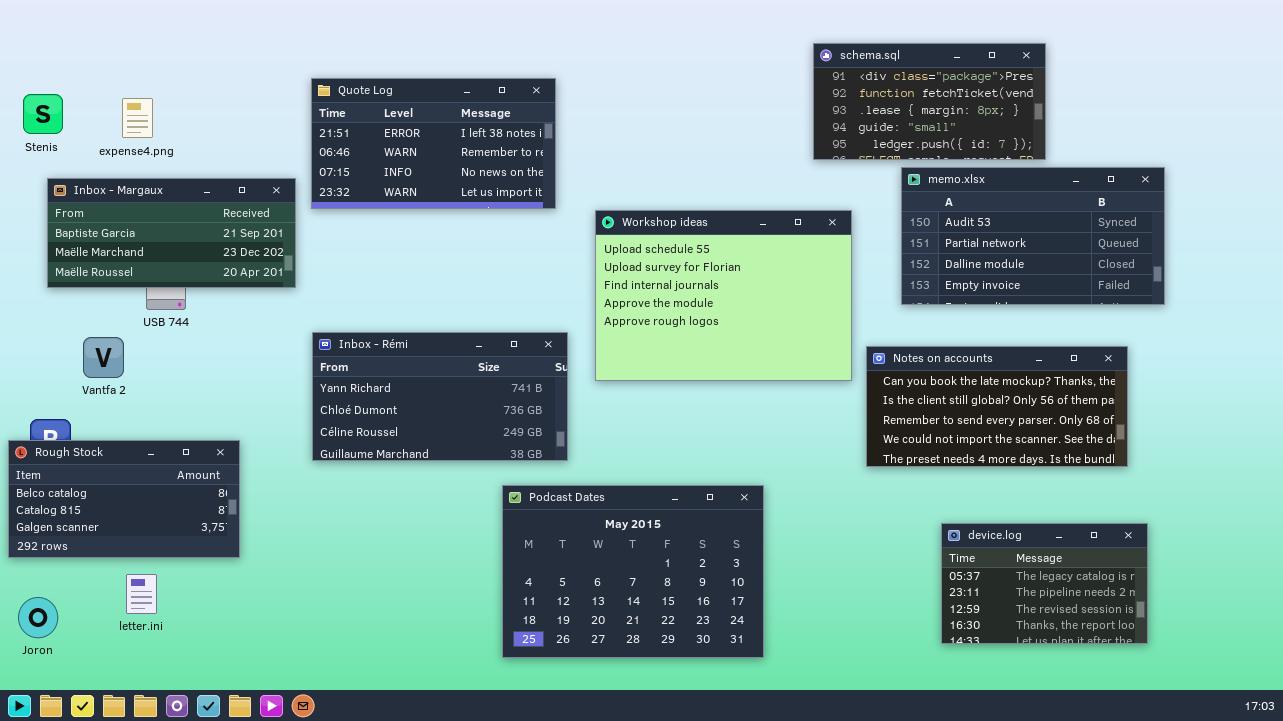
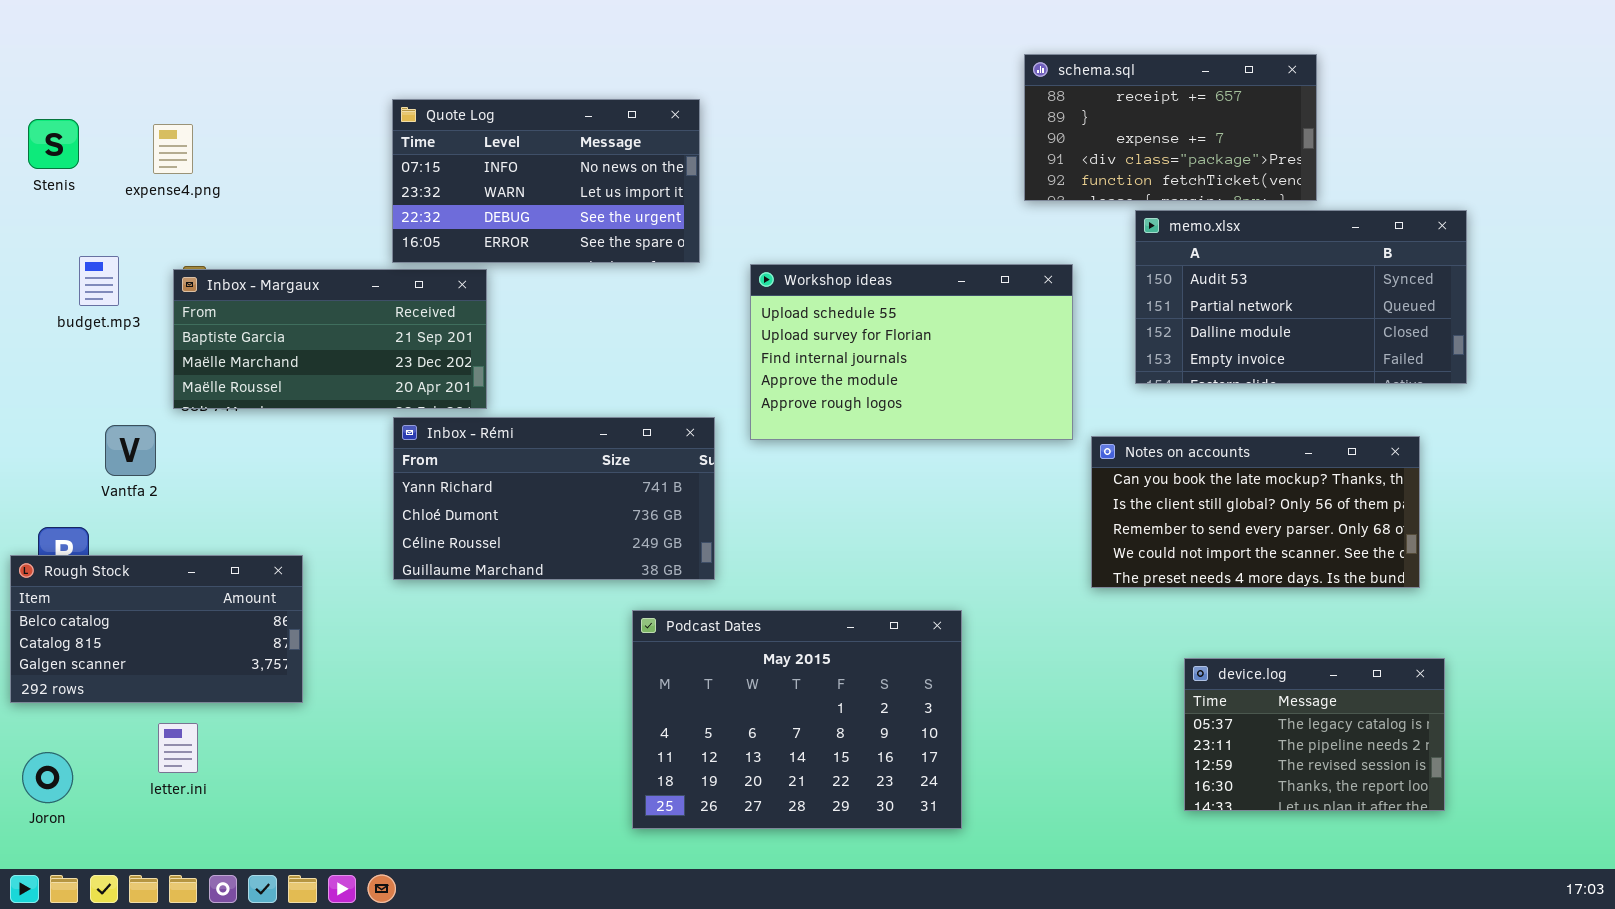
schema.sql: [813,43,1046,160] -> [1024,54,1317,201], scrolled up 3 rows
Quote Log: [311,78,556,209] -> [392,99,700,263], scrolled down 2 rows
Inbox - Margaux: [47,178,296,288] -> [173,269,487,409], moved
Workshop ideas: [595,210,852,381] -> [750,264,1073,440], resized

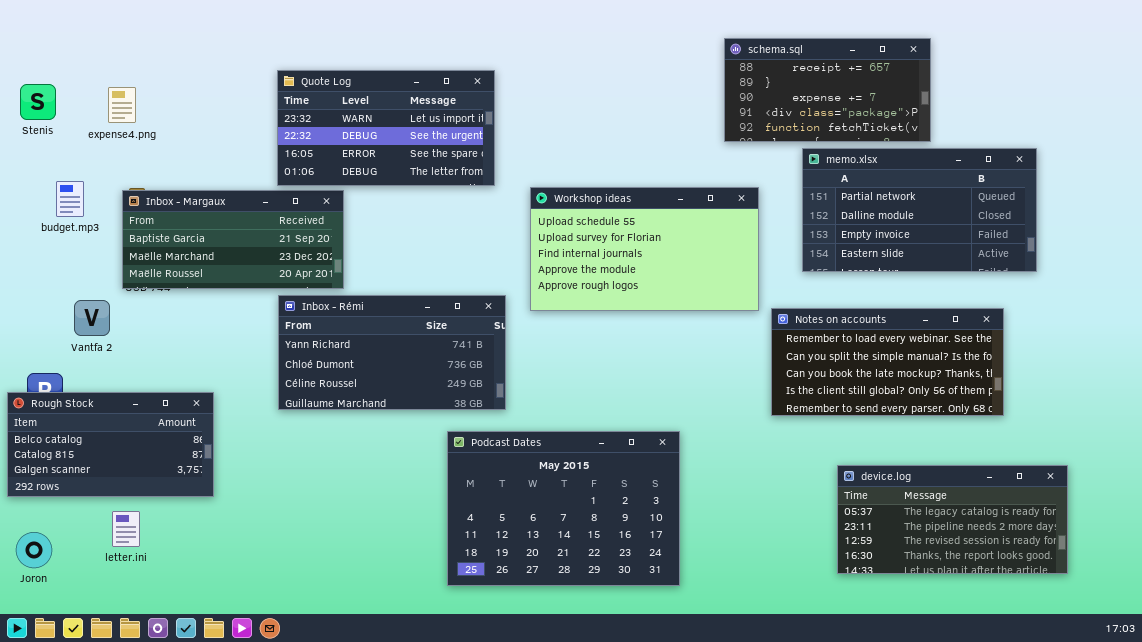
Quote Log: [392,99,700,263] -> [277,70,495,186], scrolled down 1 row
memo.xlsx: [1135,210,1467,384] -> [802,148,1037,272], scrolled down 1 row
Notes on accounts: [1091,436,1420,588] -> [771,308,1004,416], scrolled up 2 rows
device.log: [1184,658,1445,811] -> [837,465,1068,574], resized

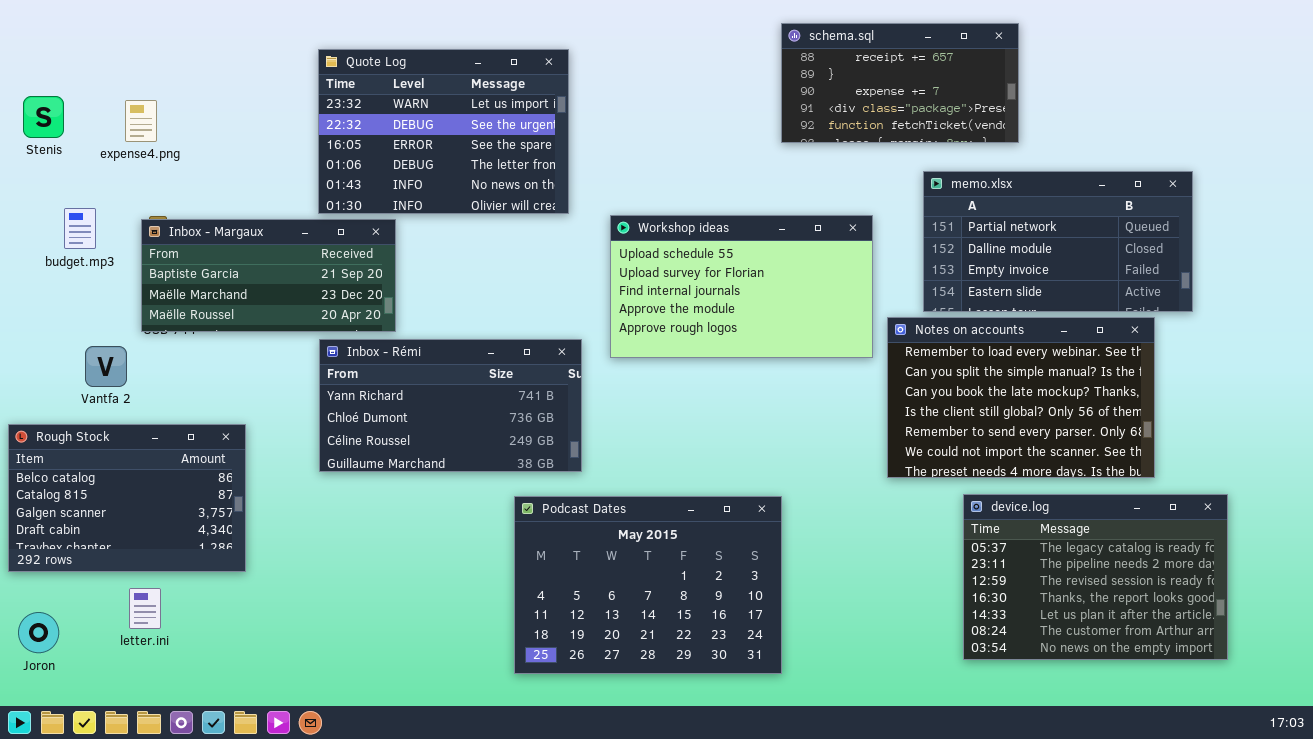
schema.sql: [724,38,931,142] -> [781,23,1019,143], moved
Quote Log: [277,70,495,186] -> [318,49,569,214], resized
Notes on accounts: [771,308,1004,416] -> [887,317,1155,478], resized
Rough Stock: [7,392,214,497] -> [8,424,246,572], resized
device.log: [837,465,1068,574] -> [963,494,1228,660], resized

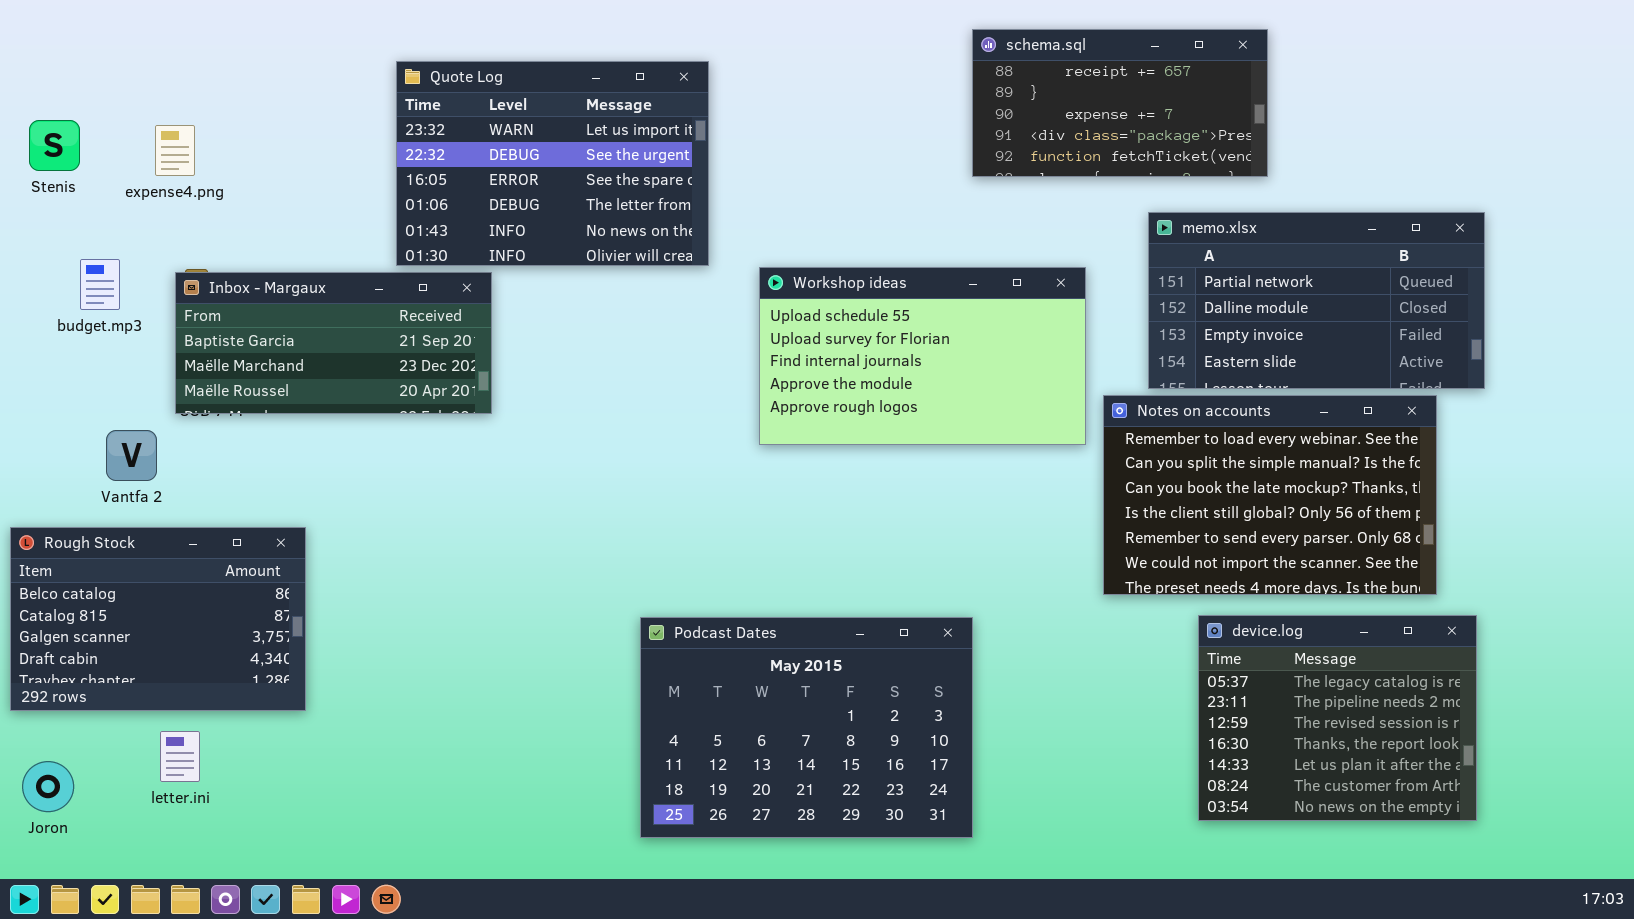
Inbox - Rémi: [319,339,582,472] -> none, closed
device.log: [963,494,1228,660] -> [1198,615,1477,821], resized

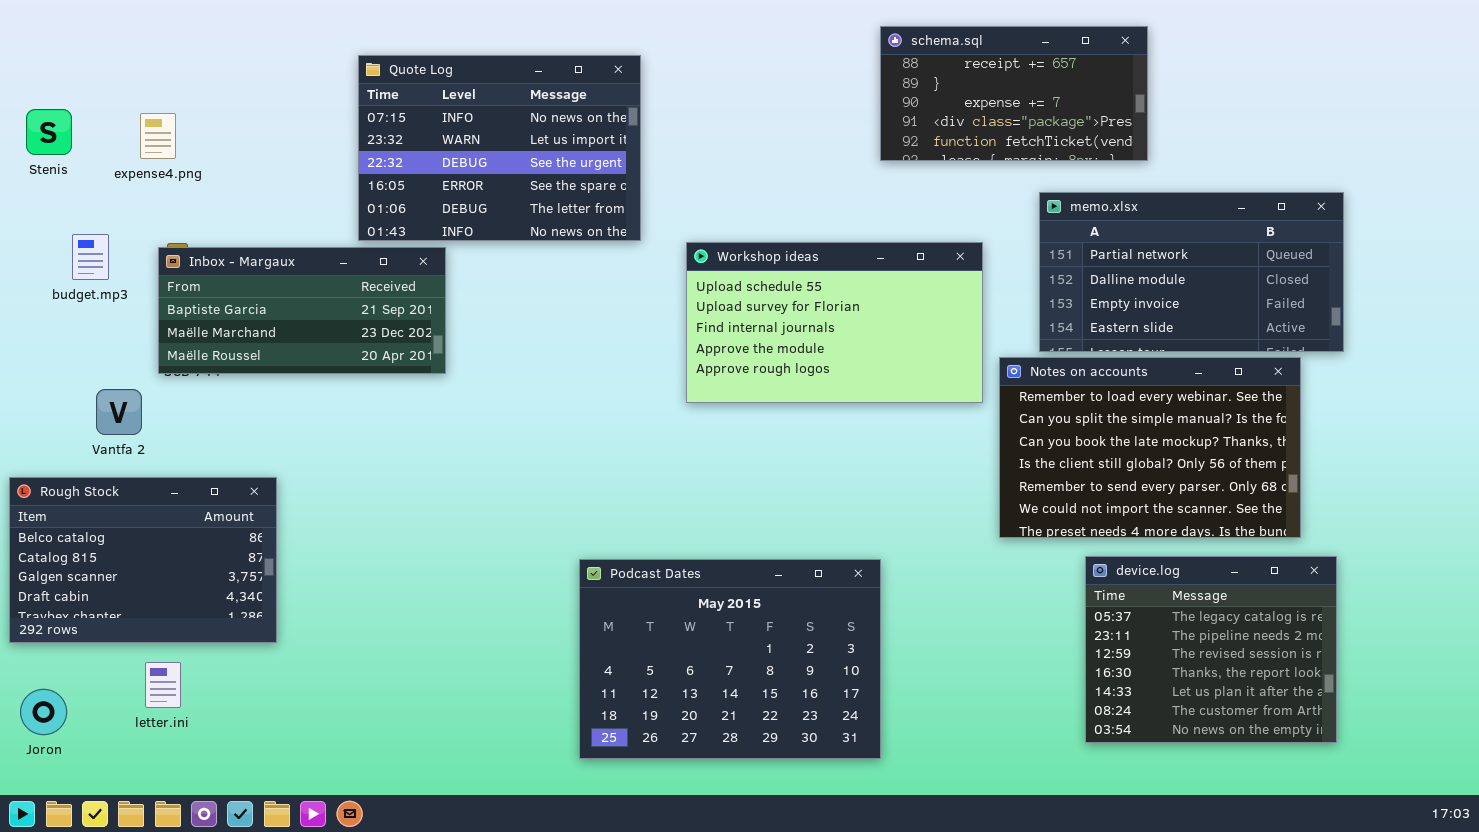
Quote Log: [396,61,709,266] -> [358,55,641,241], scrolled up 1 row

